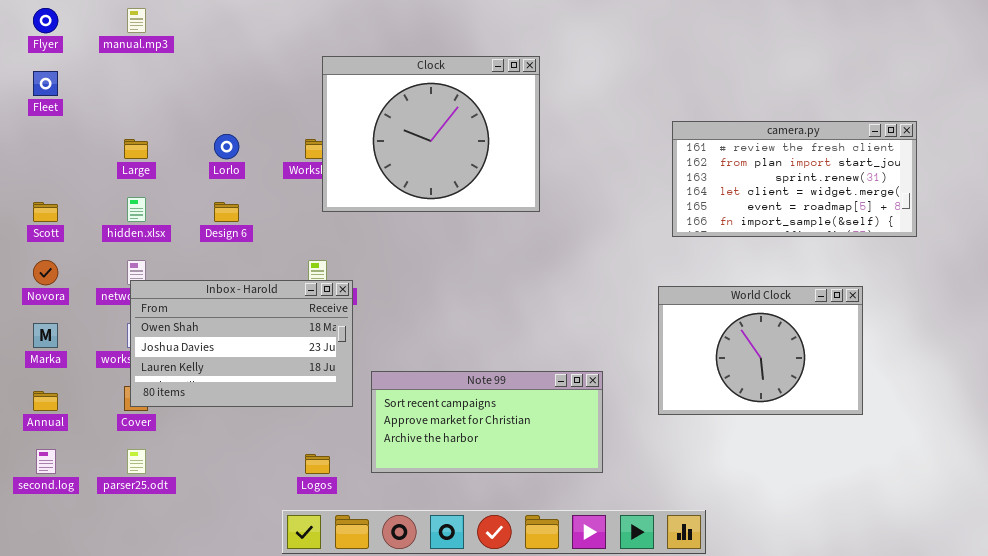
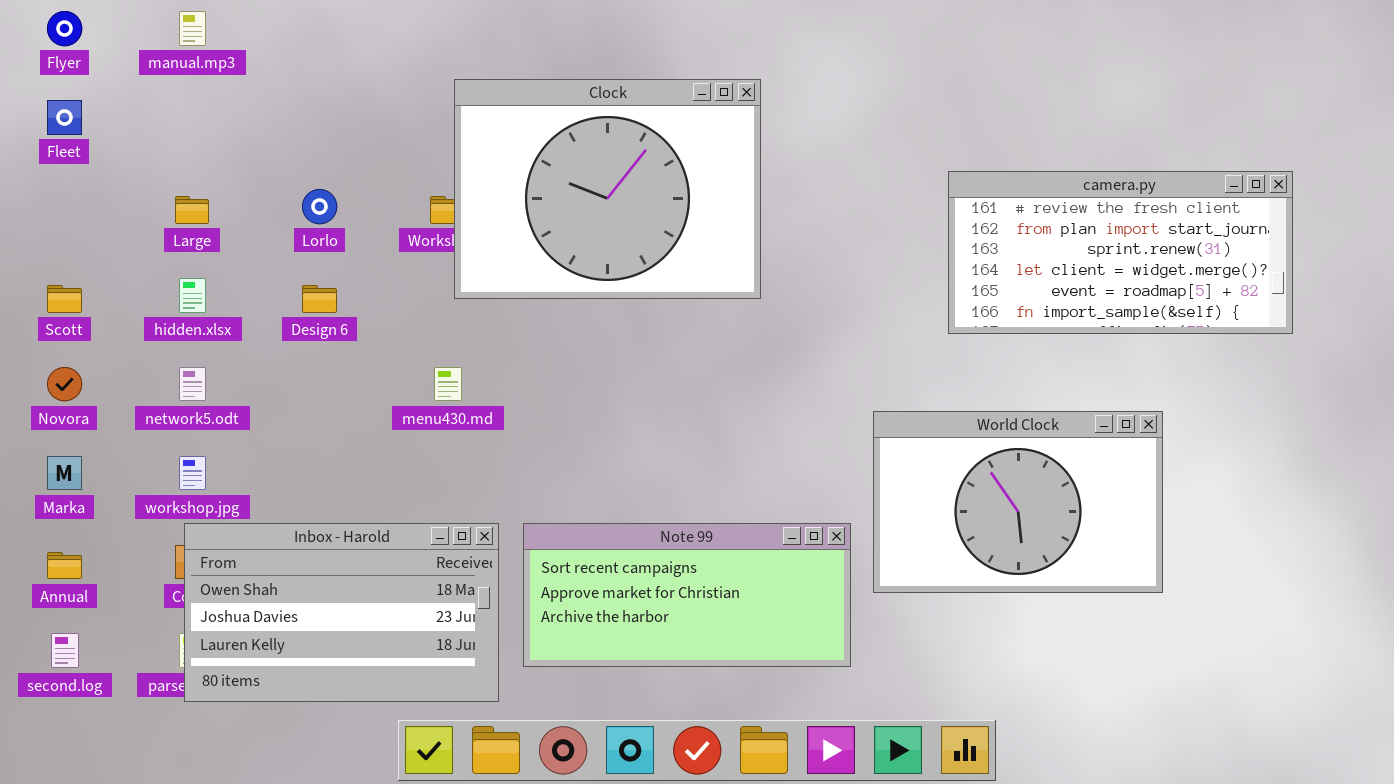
Inbox - Harold: [130,280,353,407] -> [184,523,499,702], moved
World Clock: [658,286,863,415] -> [873,411,1163,593], moved

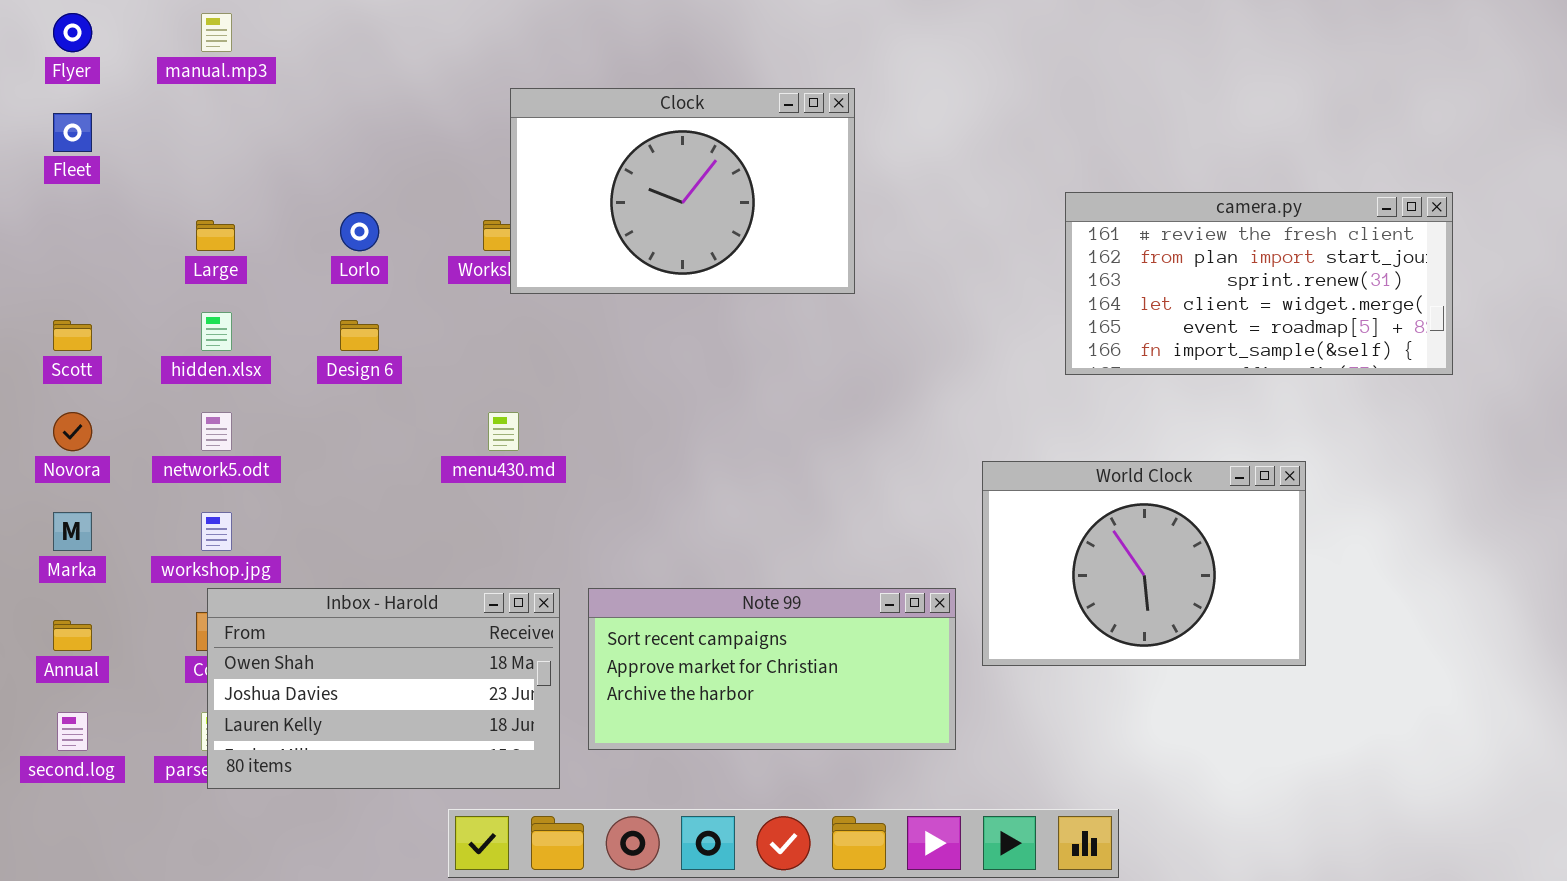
Clock: [454,79,761,299] -> [510,88,855,294], resized

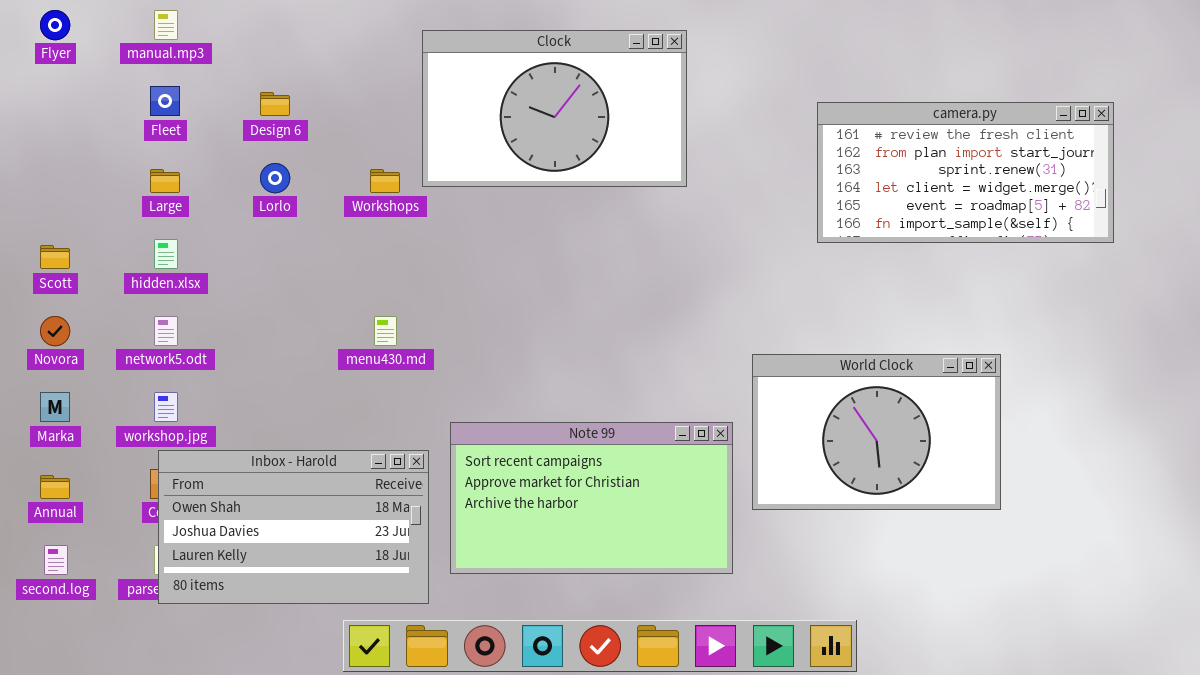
Clock: [510,88,855,294] -> [422,30,687,187], moved
Fleet: [53,113,92,152] -> [150,86,180,116], moved
camera.py: [1065,192,1453,375] -> [817,102,1114,243], moved
Design 6: [340,320,379,351] -> [260,92,290,116], moved
Note 99: [588,588,956,750] -> [450,422,733,574], resized

